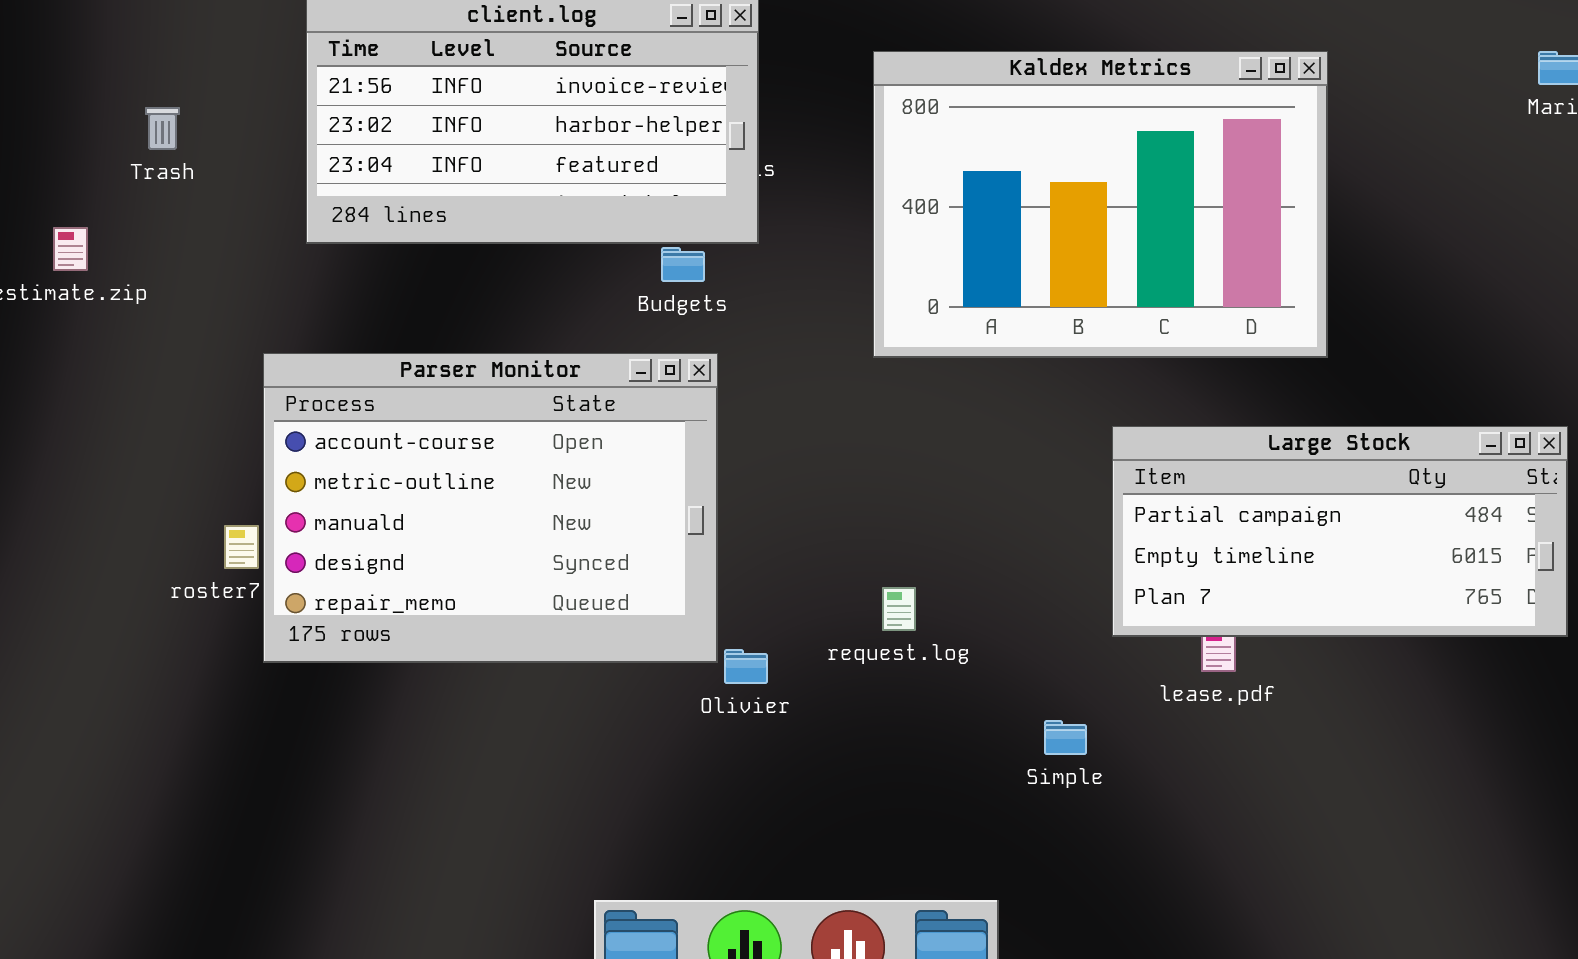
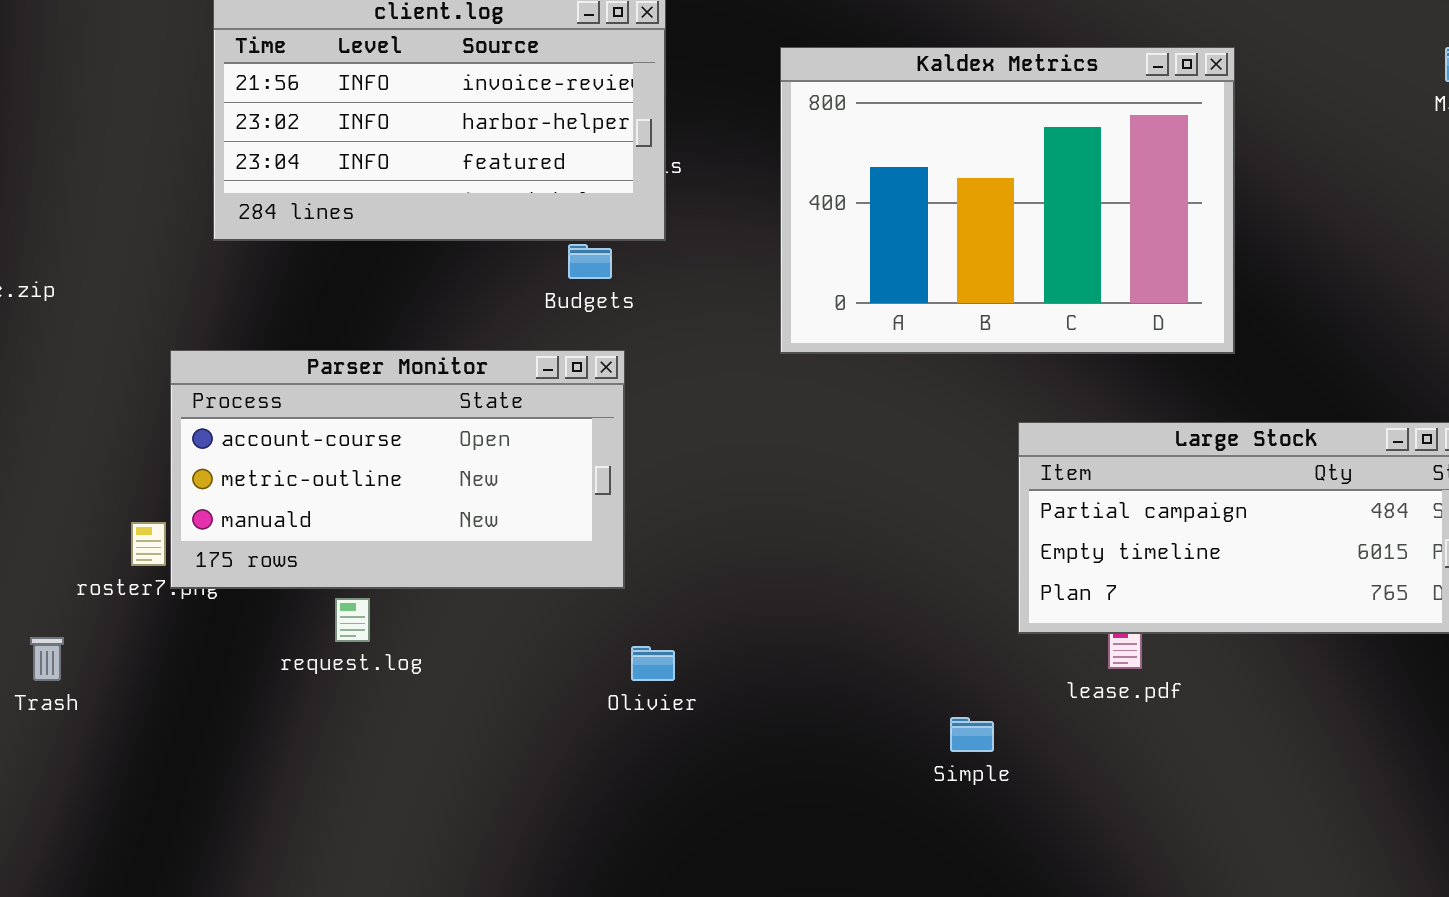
Trash: [145,107,180,150] -> [30,637,64,681], moved
Parser Monitor: [263,353,718,663] -> [170,350,625,589], resized
request.log: [882,587,916,631] -> [335,598,370,642], moved

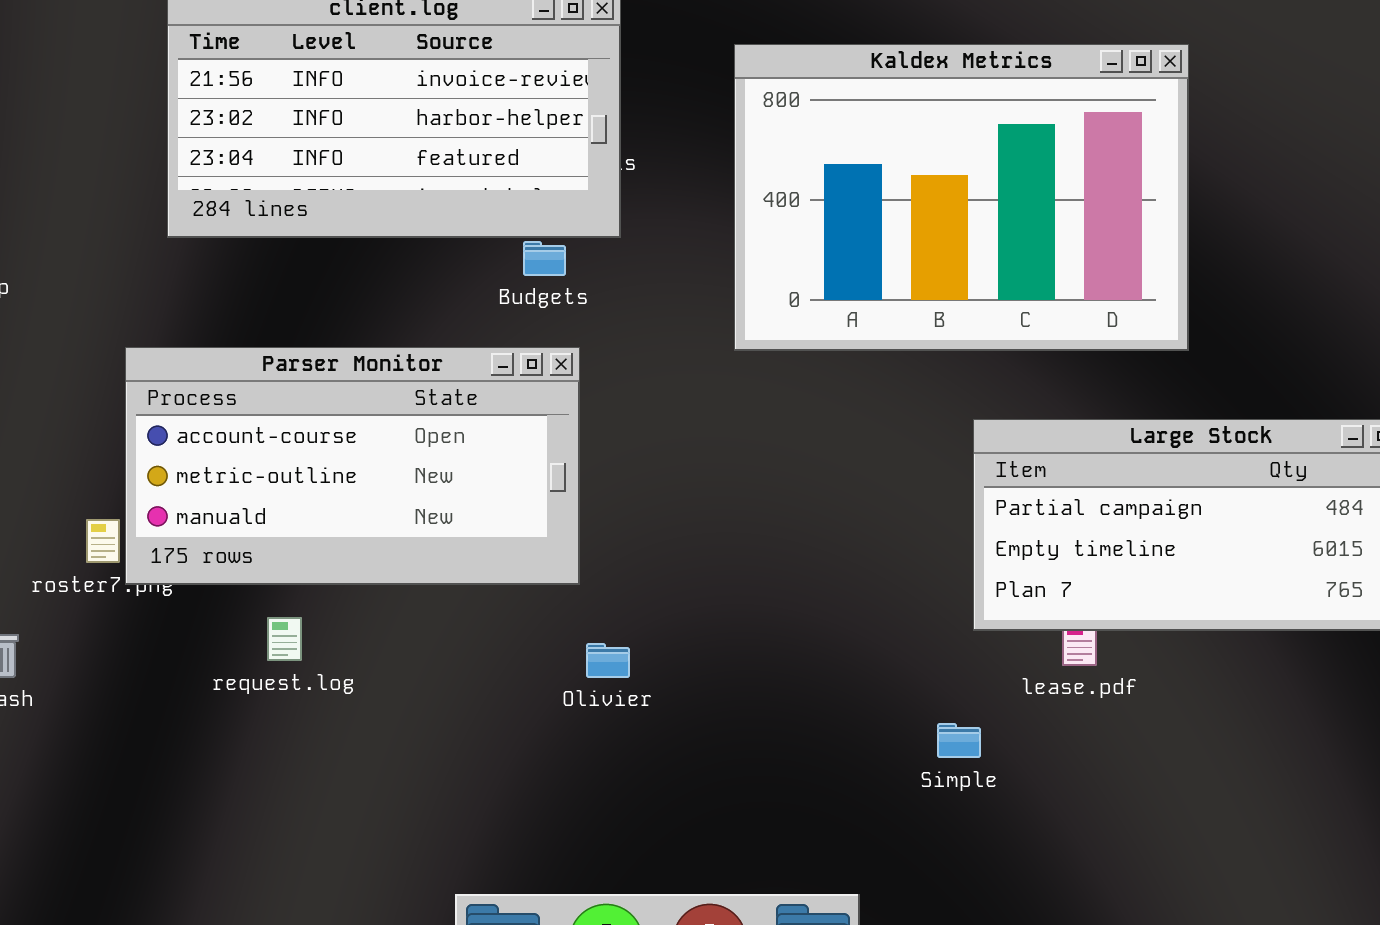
request.log: [335,598,370,642] -> [267,617,302,661], moved
Simple: [950,717,994,752] -> [937,723,981,758], moved

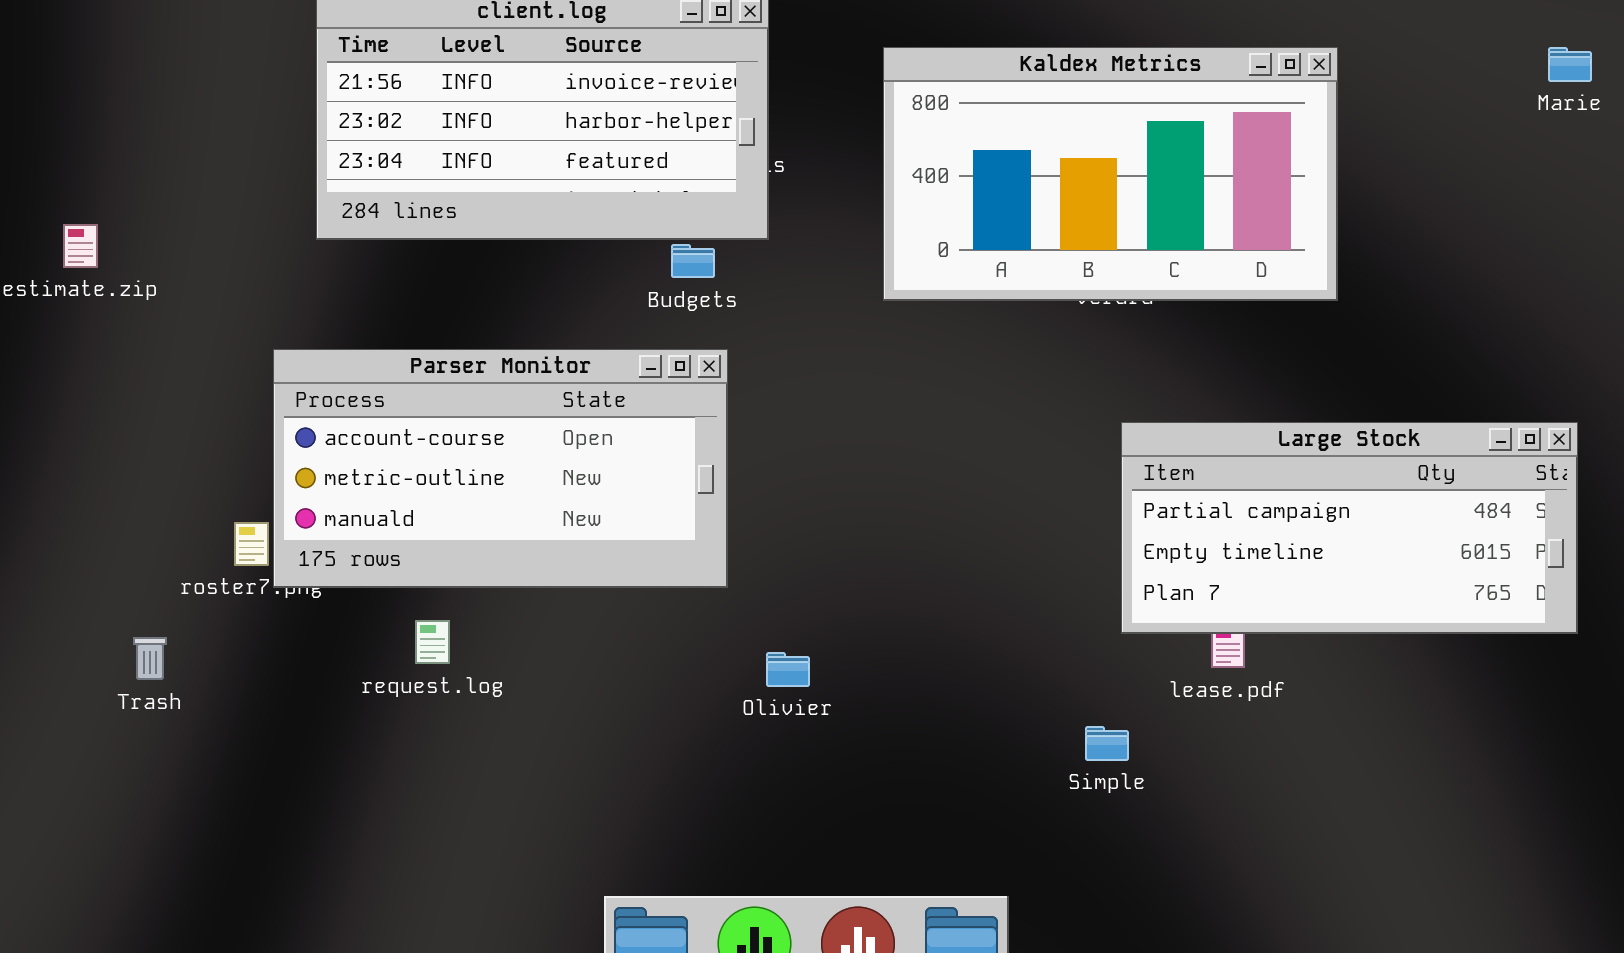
Kaldex Metrics: [734,44,1189,351] -> [883,47,1338,301], resized
Olivier: [586,643,630,678] -> [766,652,810,687], moved

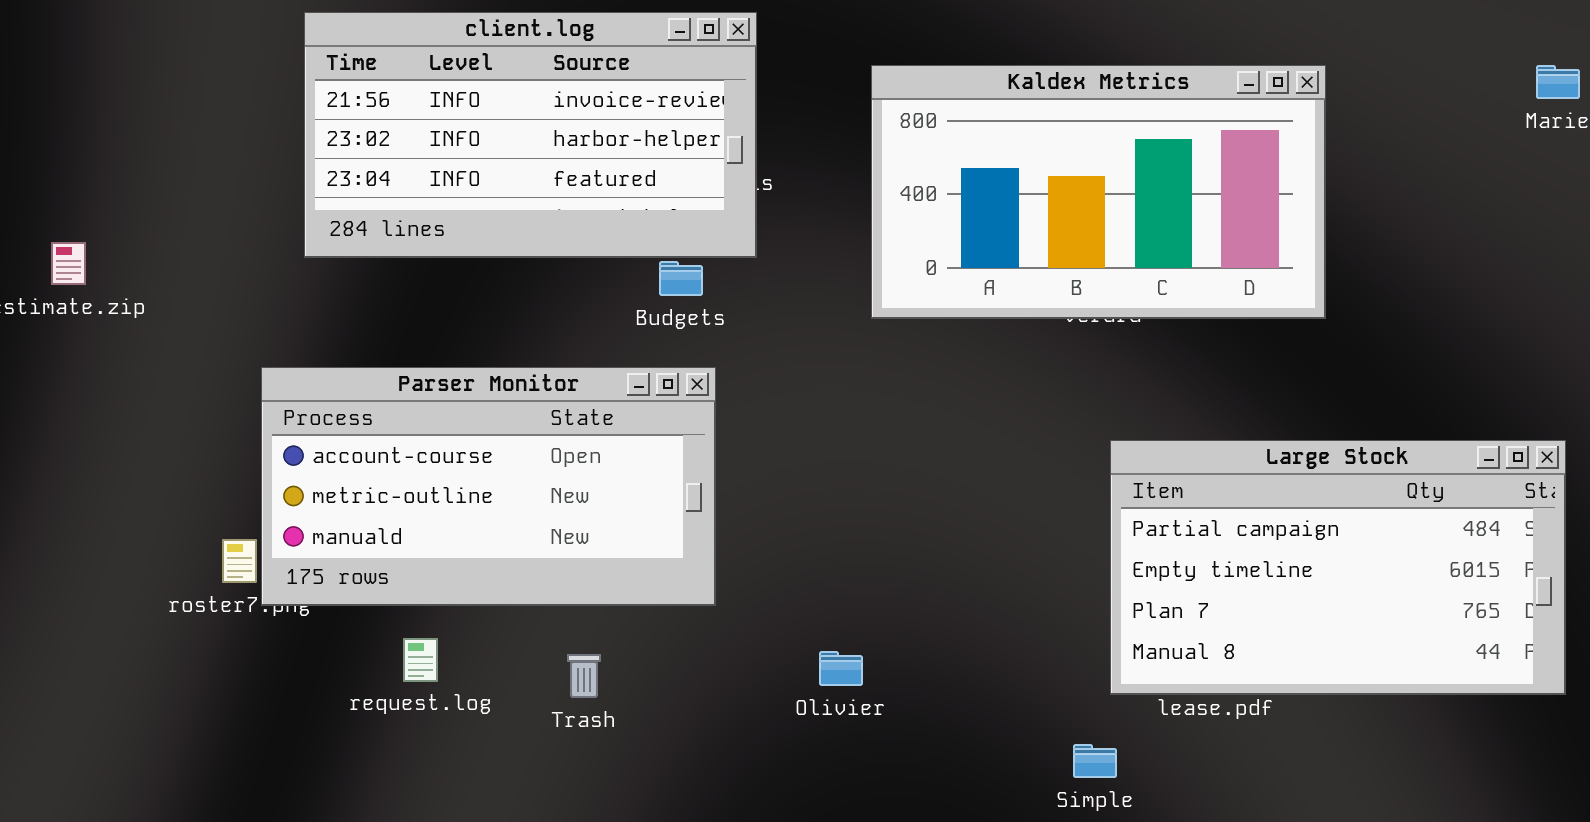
Large Stock: [1121,422,1578,634] -> [1110,440,1566,695], resized
Trash: [133,637,167,680] -> [567,654,601,698], moved
Olivier: [766,652,810,687] -> [819,651,863,686], moved

